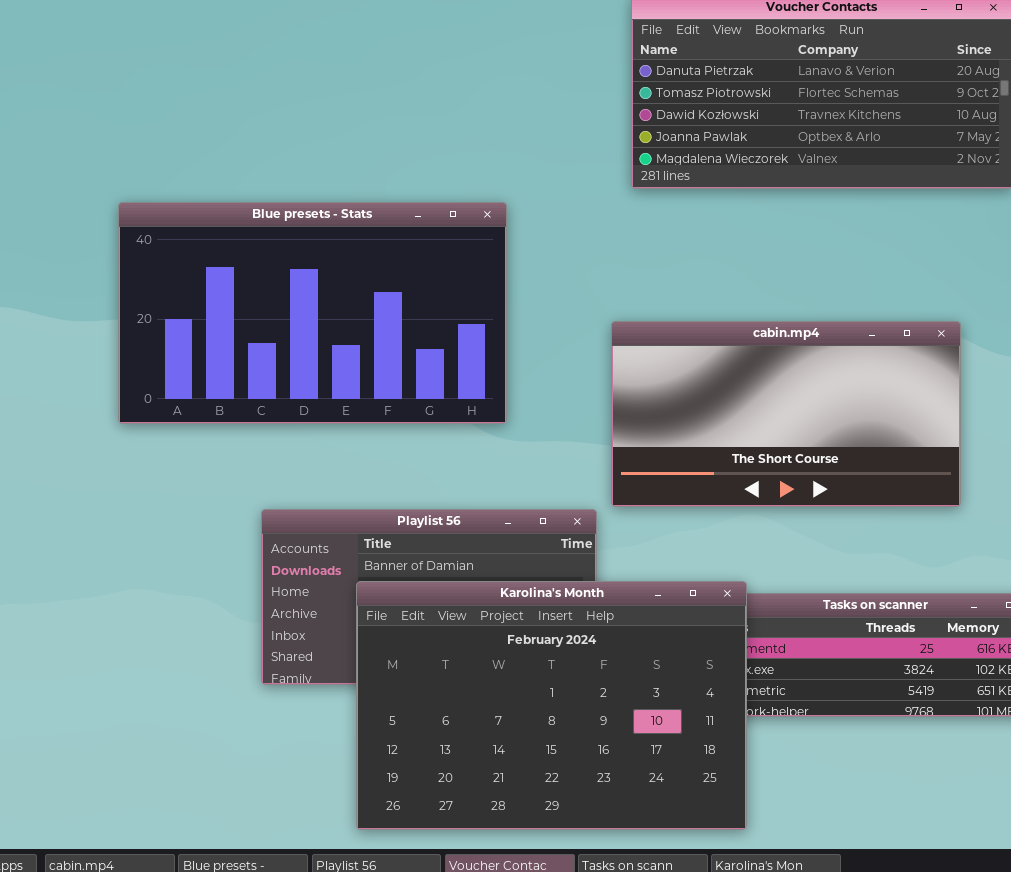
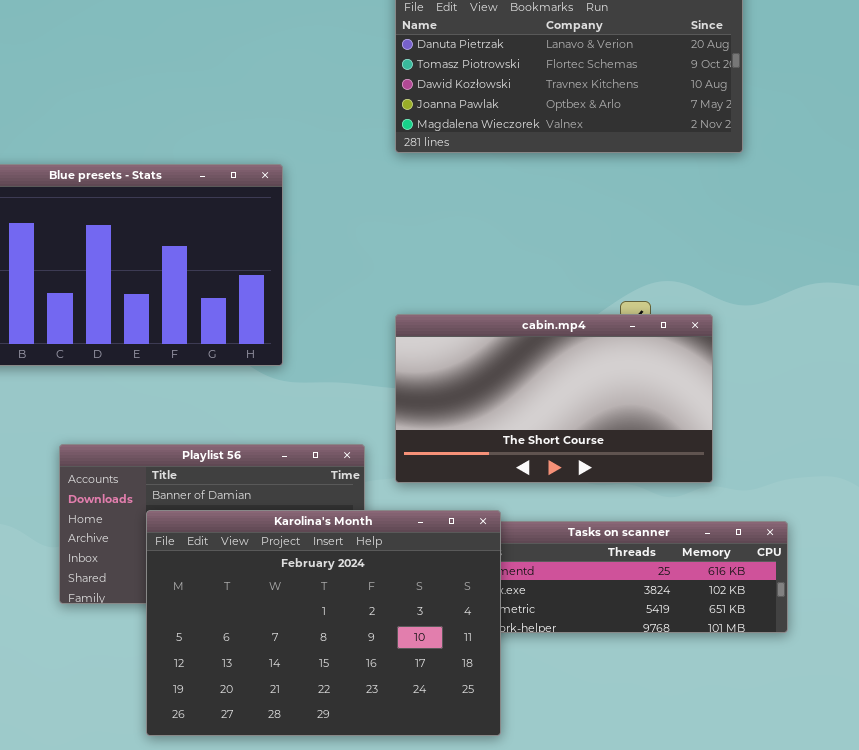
cabin.mp4: [611,321,961,507] -> [395,314,713,483], moved

